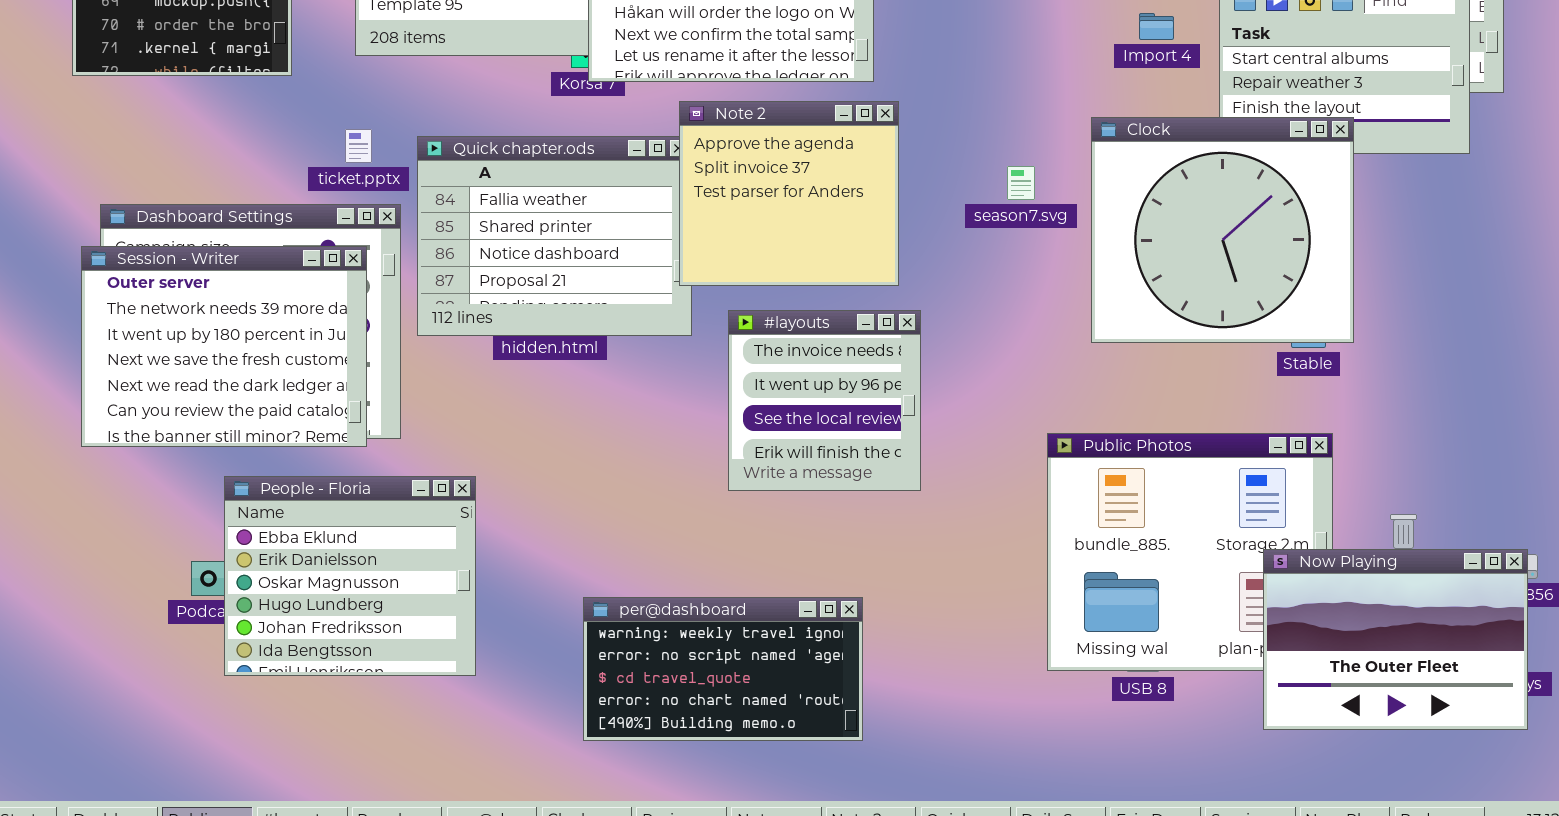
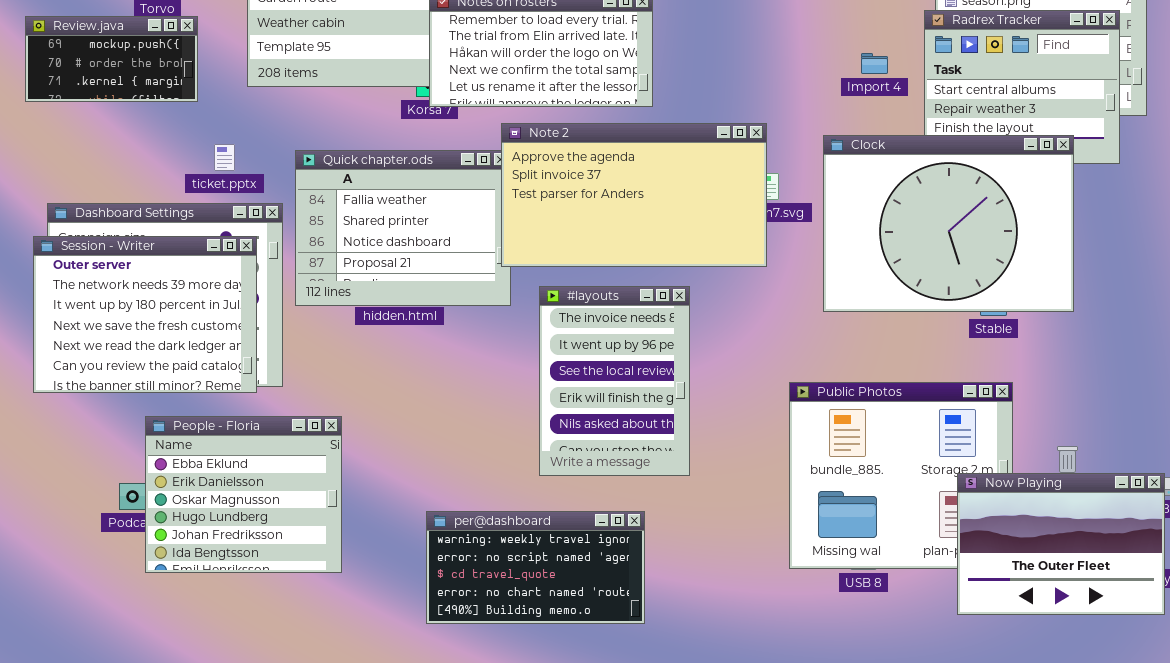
Note 2: [679,101,899,286] -> [501,123,767,267], resized
Clock: [1091,117,1354,343] -> [823,135,1074,312], resized
ticket.pptx: [345,129,372,163] -> [214,144,235,171], moved
#layouts: [728,310,921,491] -> [539,286,690,476], resized

